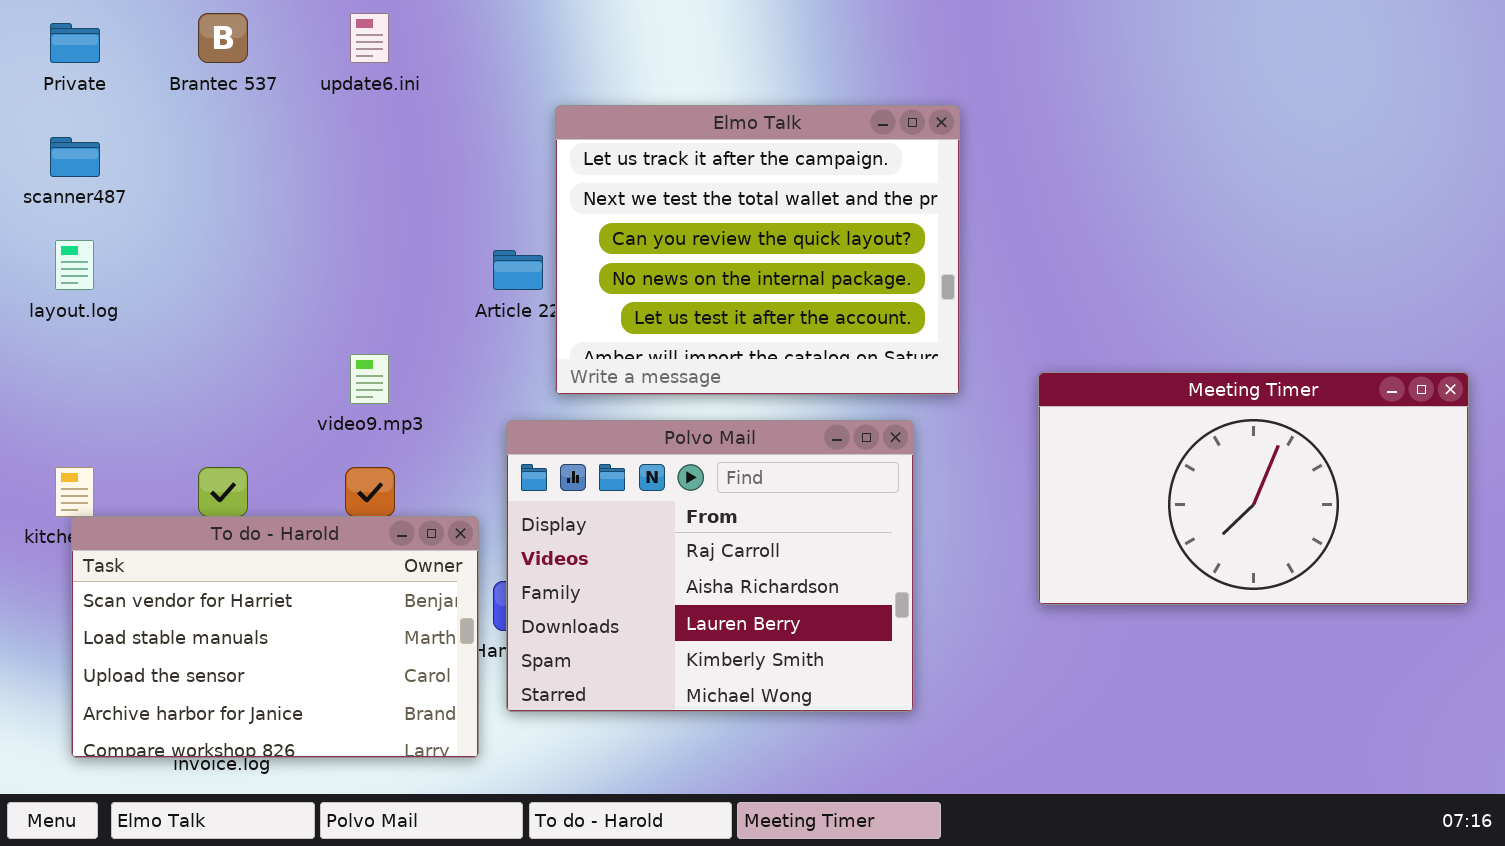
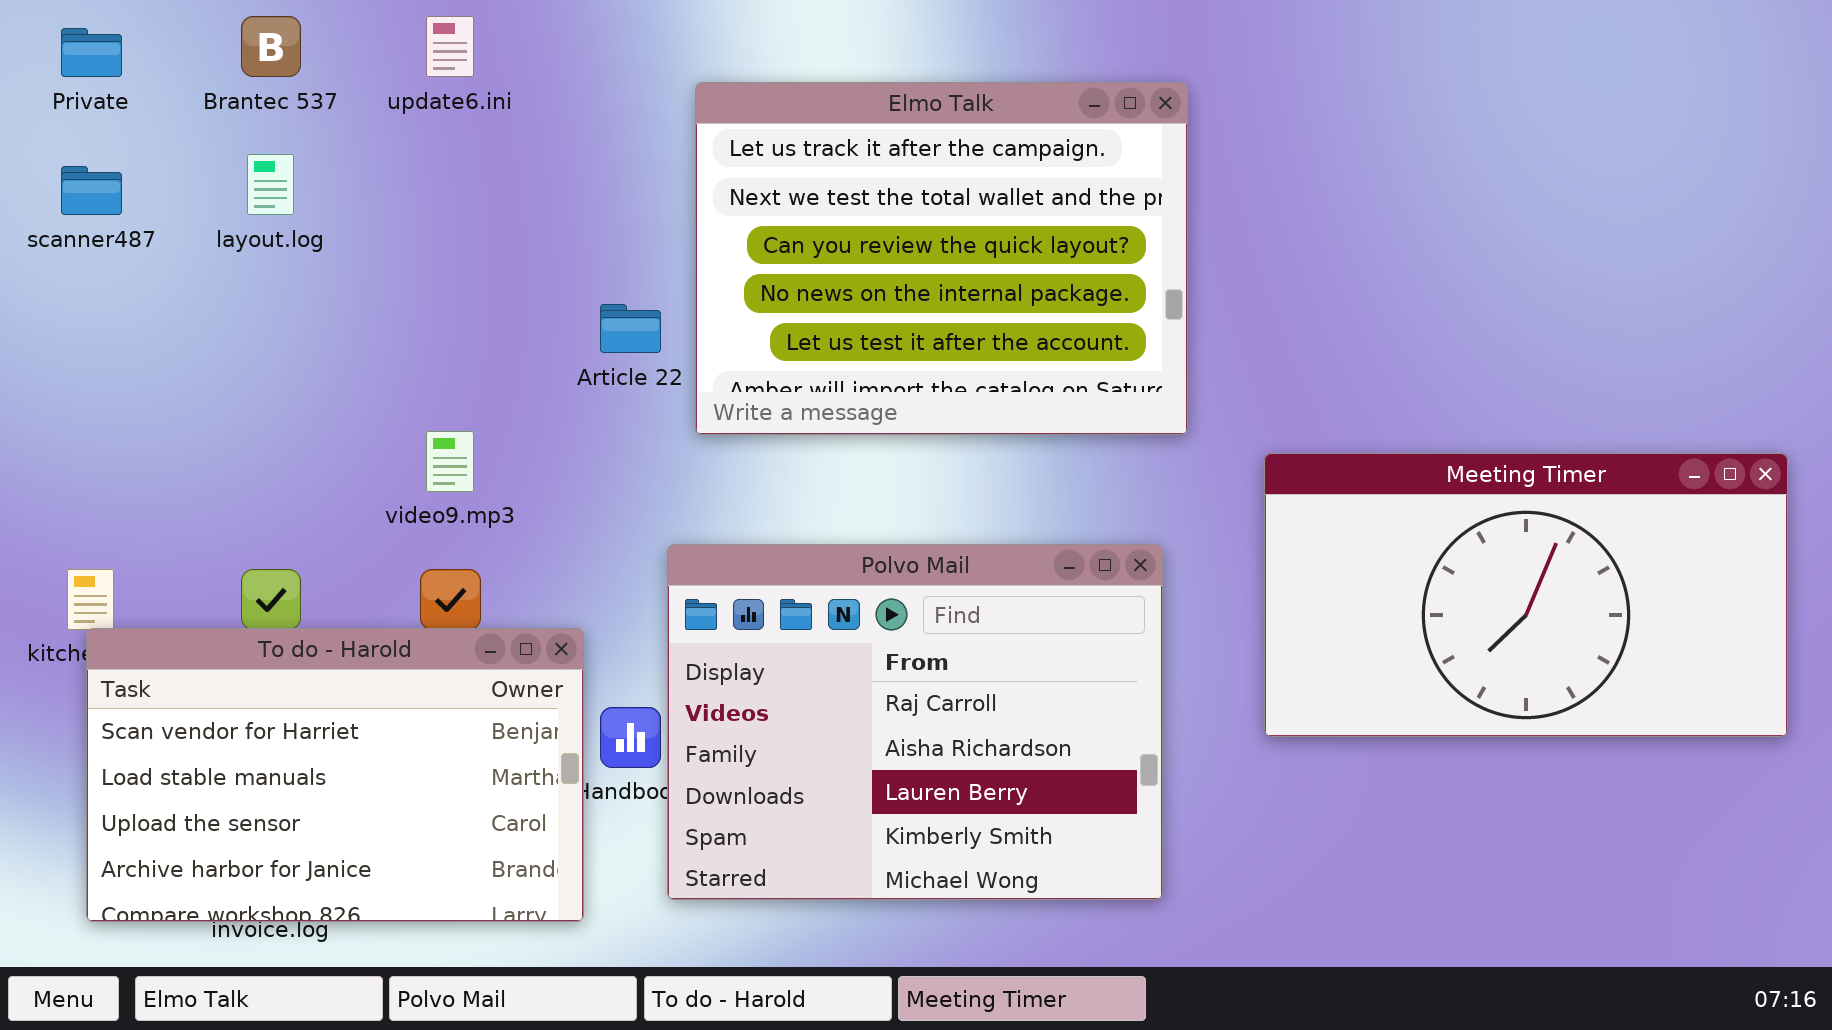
Elmo Talk: [555,105,960,395] -> [695,82,1188,435], moved
layout.log: [55,240,94,290] -> [247,154,294,215], moved
Polvo Mail: [506,420,914,712] -> [667,544,1163,900], moved

